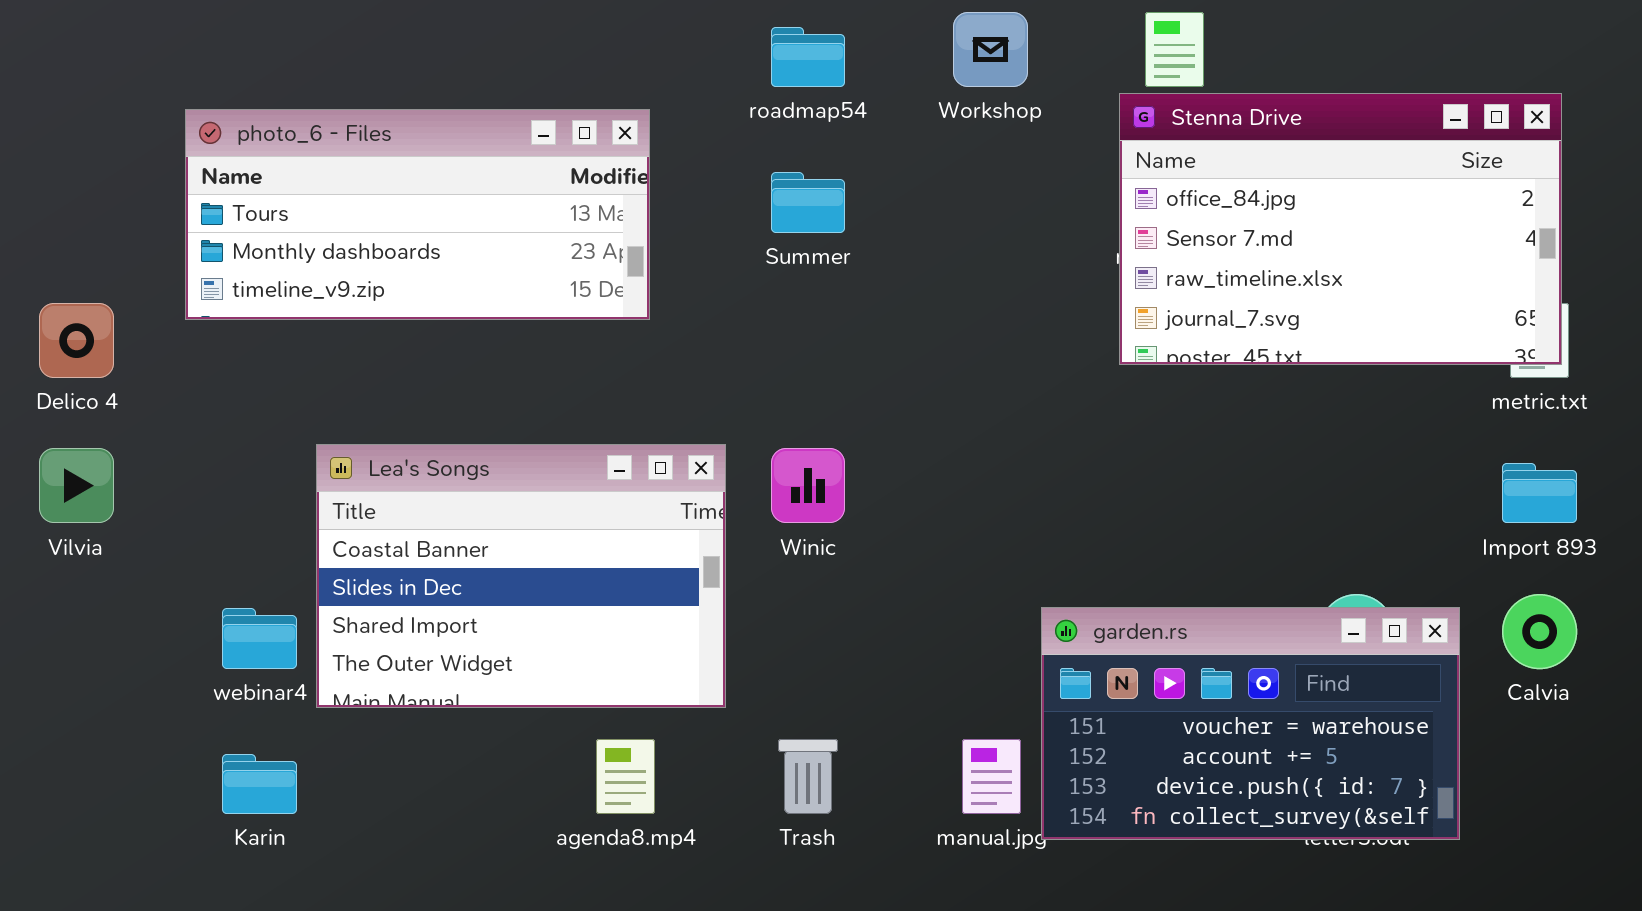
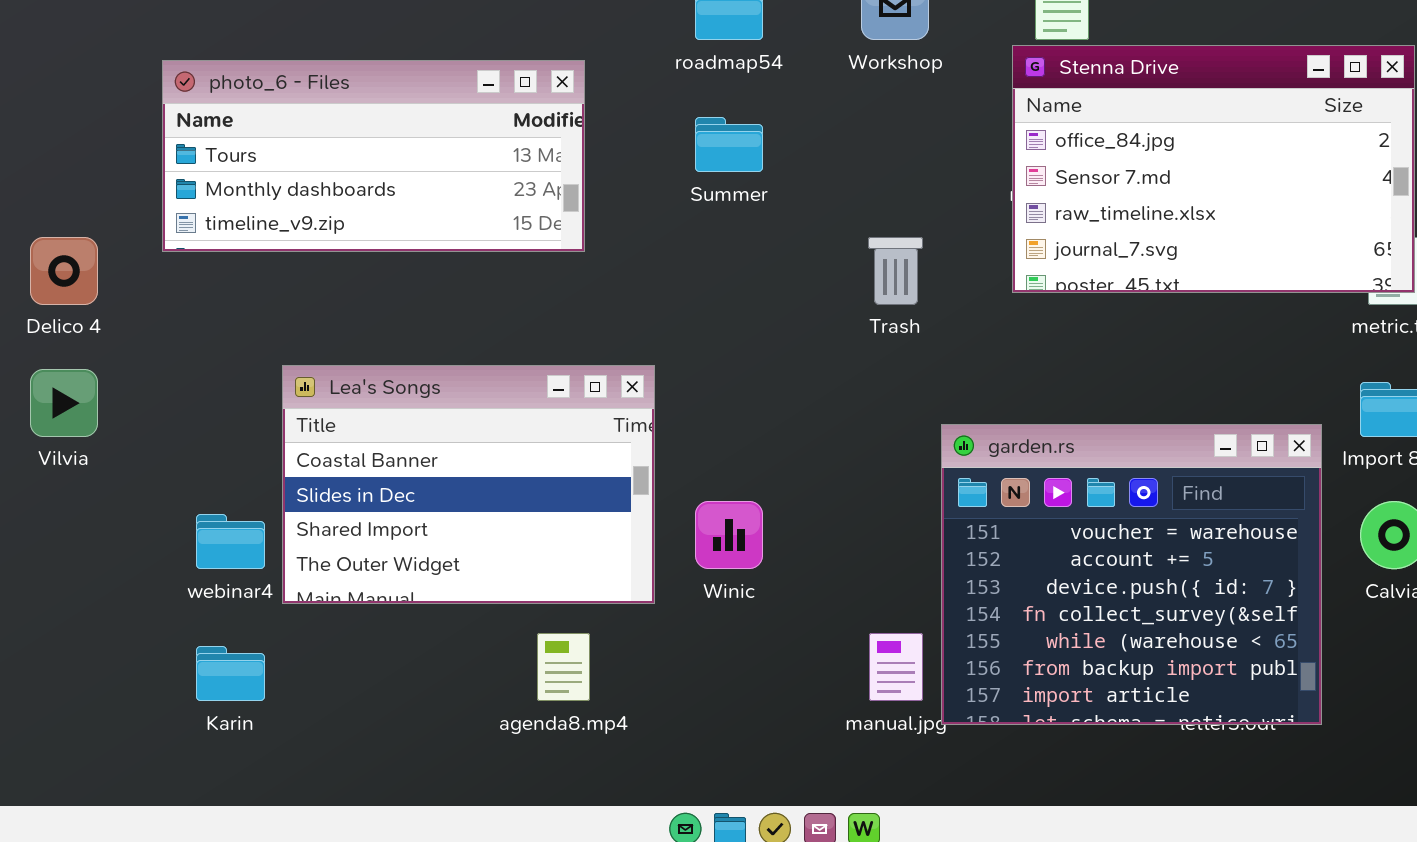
Winic: [771,448,845,523] -> [695,501,763,569], moved
garden.rs: [1041,607,1460,840] -> [941,424,1322,725], resized
Trash: [778,739,838,814] -> [868,237,923,305], moved

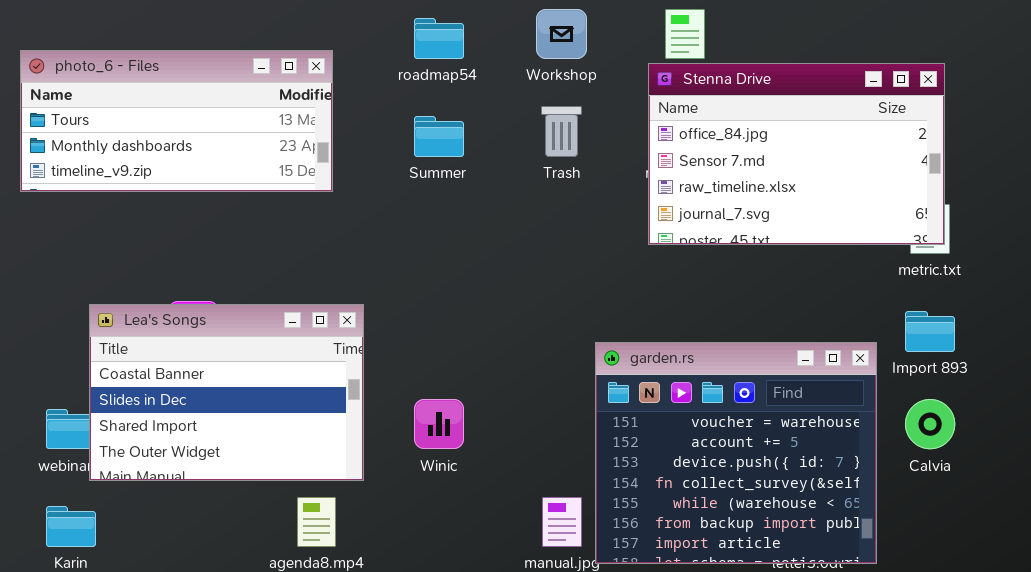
photo_6 - Files: [162,60,585,252] -> [20,50,333,192], moved
Trash: [868,237,923,305] -> [541,106,582,157], moved
Lea's Songs: [282,365,655,604] -> [89,304,364,481], moved

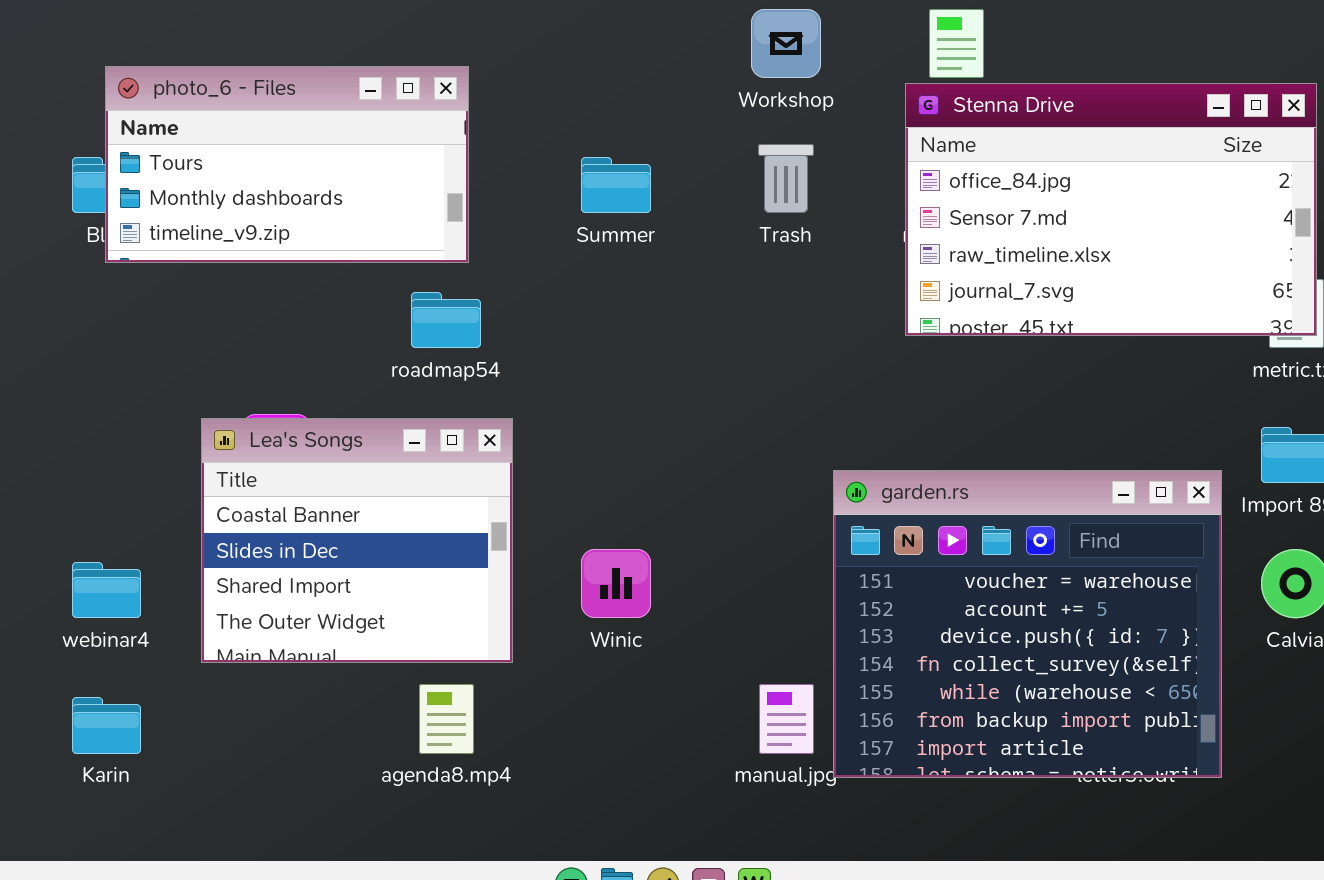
roadmap54: [414,18,464,59] -> [411,292,481,348], moved
photo_6 - Files: [20,50,333,192] -> [105,66,469,263], resized
Lea's Songs: [89,304,364,481] -> [201,418,513,663], resized

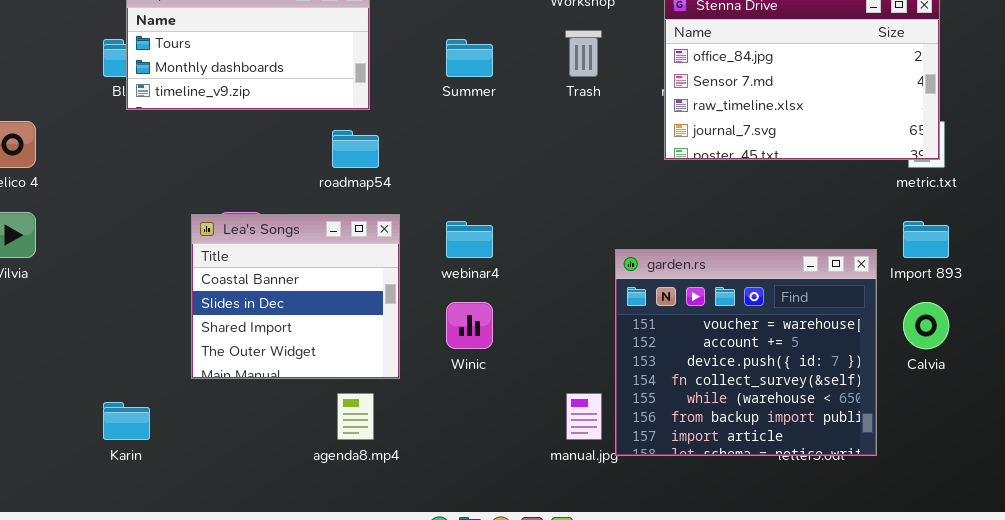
webinar4: [72,562,141,618] -> [446,221,493,258], moved

